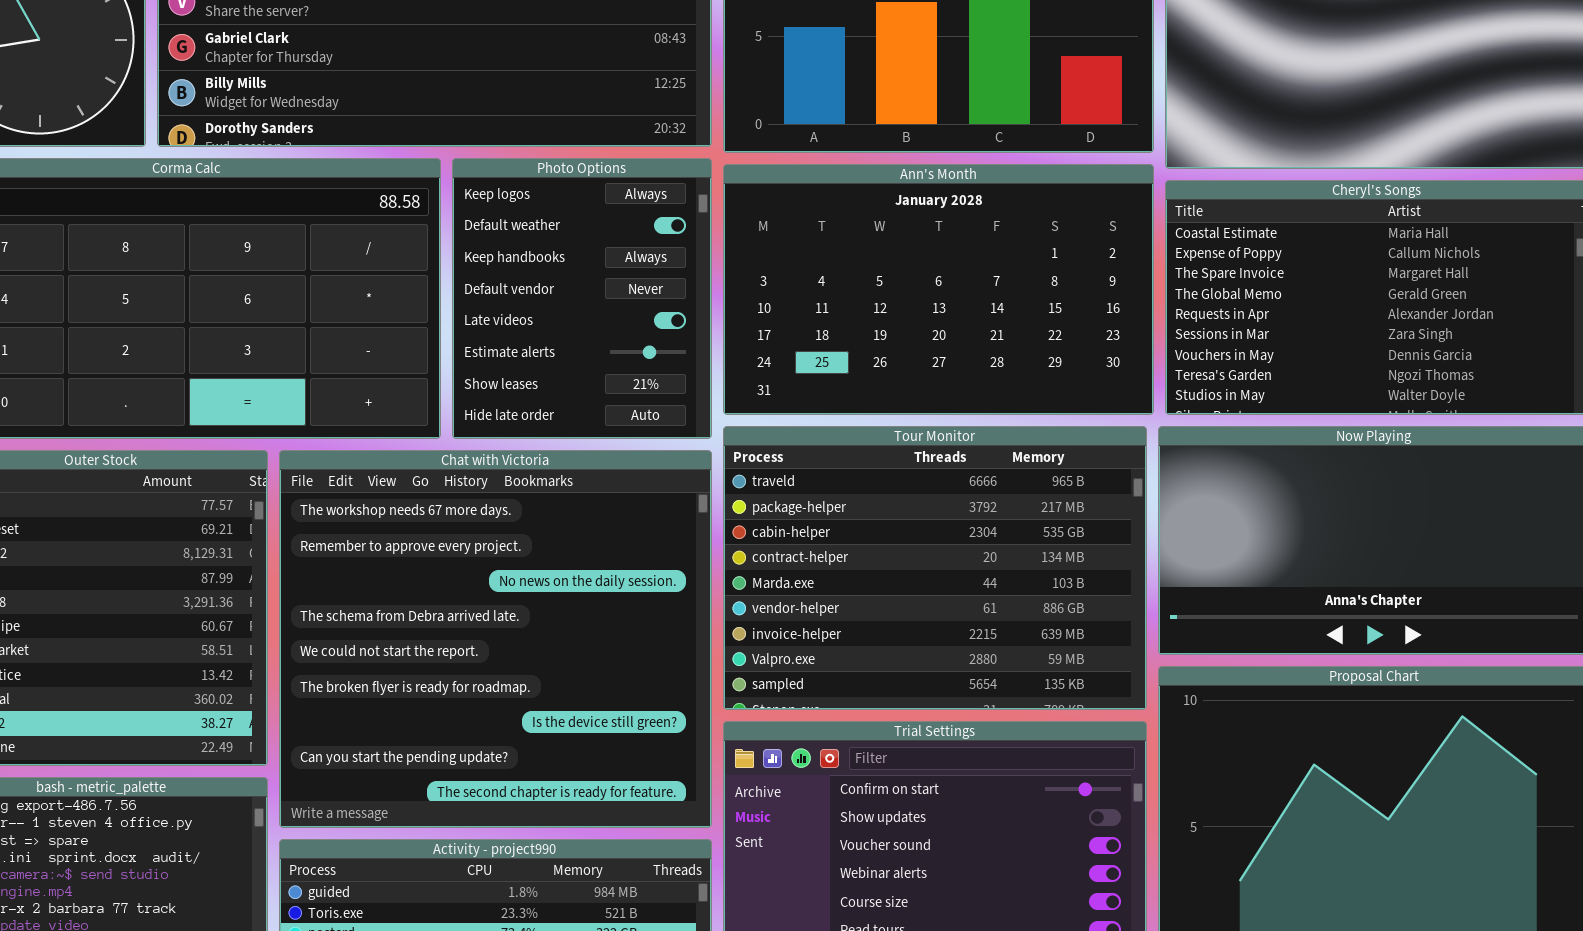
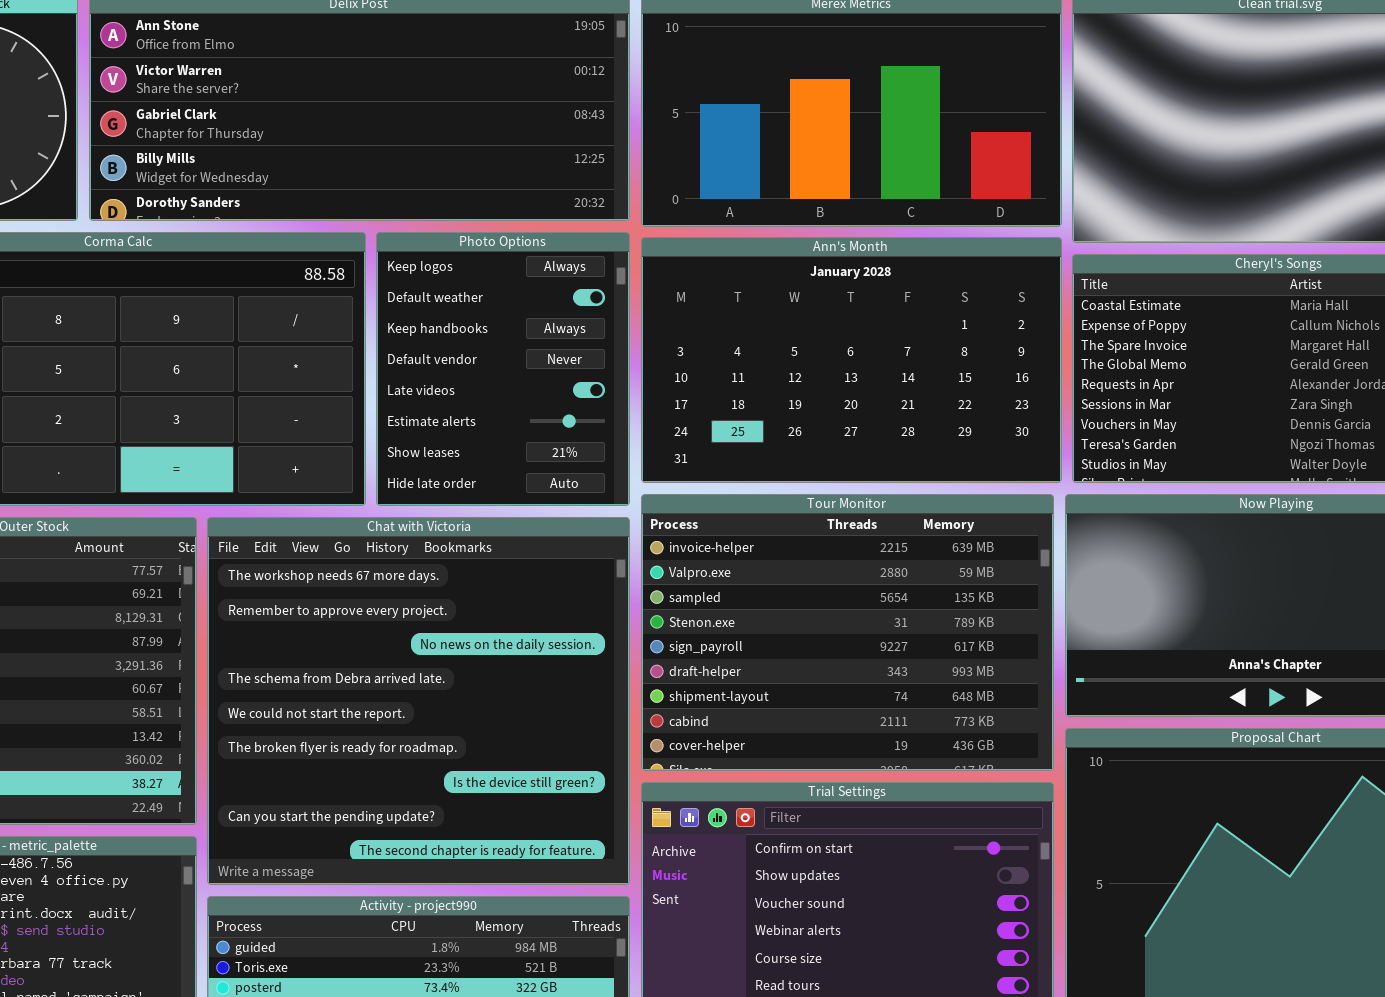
Tour Monitor: [723,426,1147,710] -> [641,494,1054,771], scrolled down 6 rows

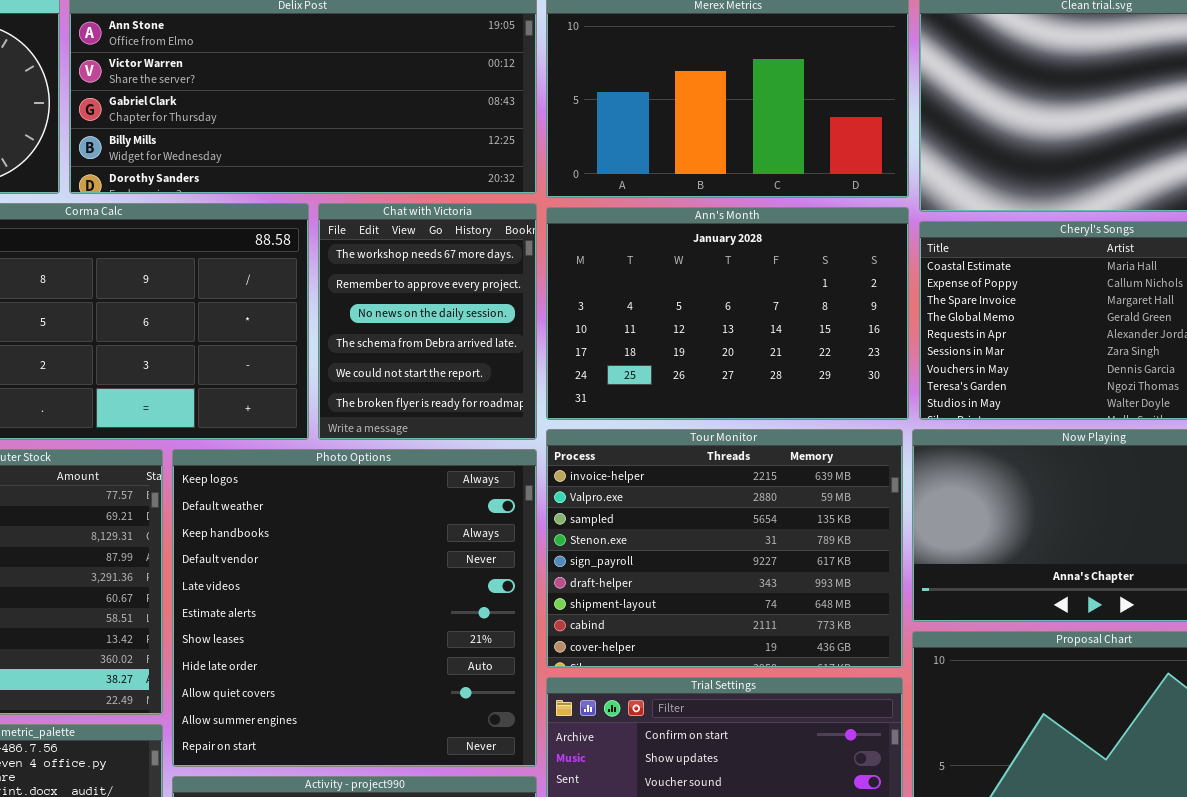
Photo Options: [376,232,630,506] -> [172,449,537,767], moved, resized
Chat with Victoria: [207,517,630,885] -> [318,203,537,440], moved, resized

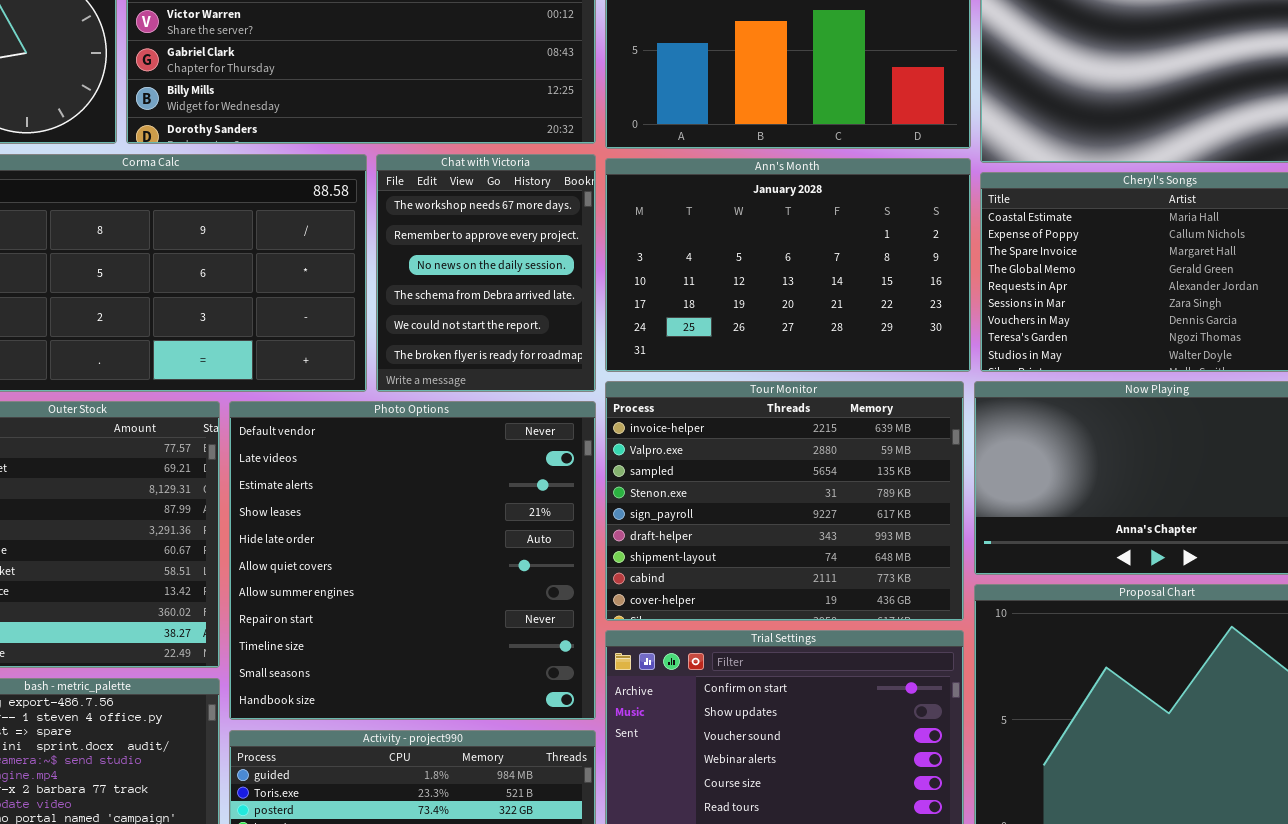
Photo Options: [172,449,537,767] -> [229,401,596,720], scrolled down 3 rows

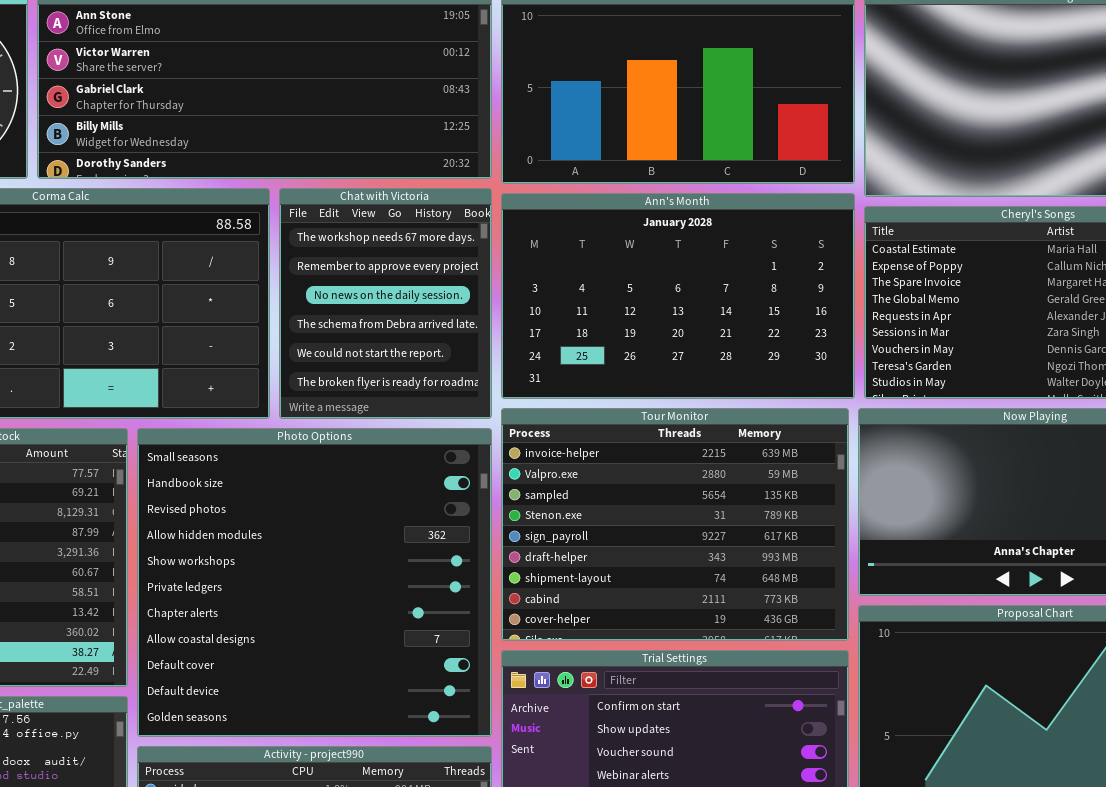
Photo Options: [229,401,596,720] -> [137,428,492,737], scrolled down 9 rows

